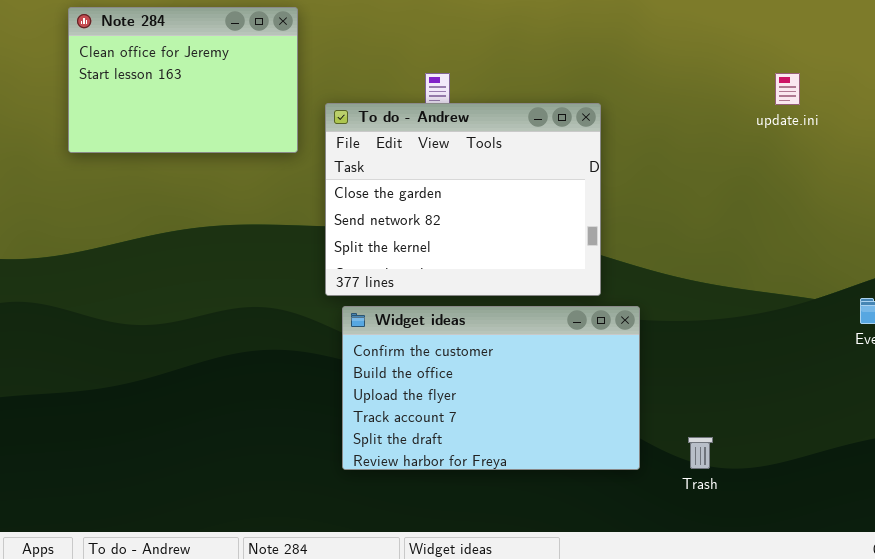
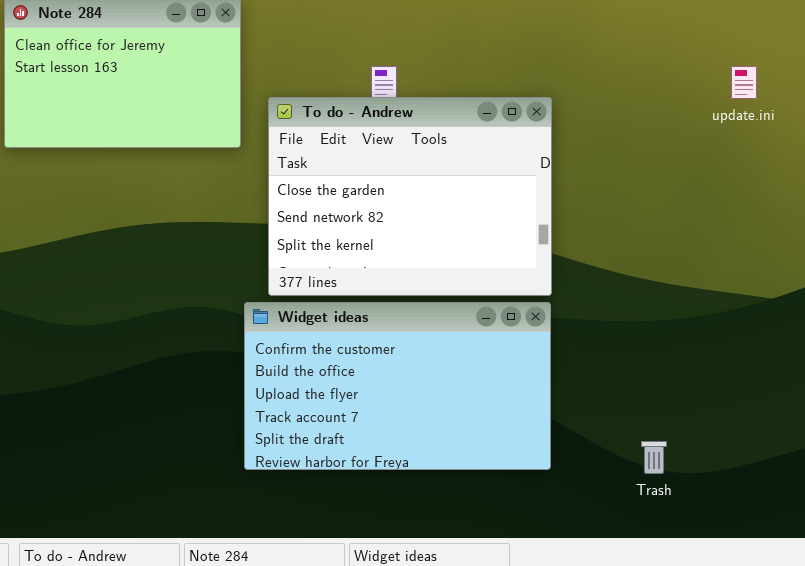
Widget ideas: [342,306,640,470] -> [244,302,551,470], moved

